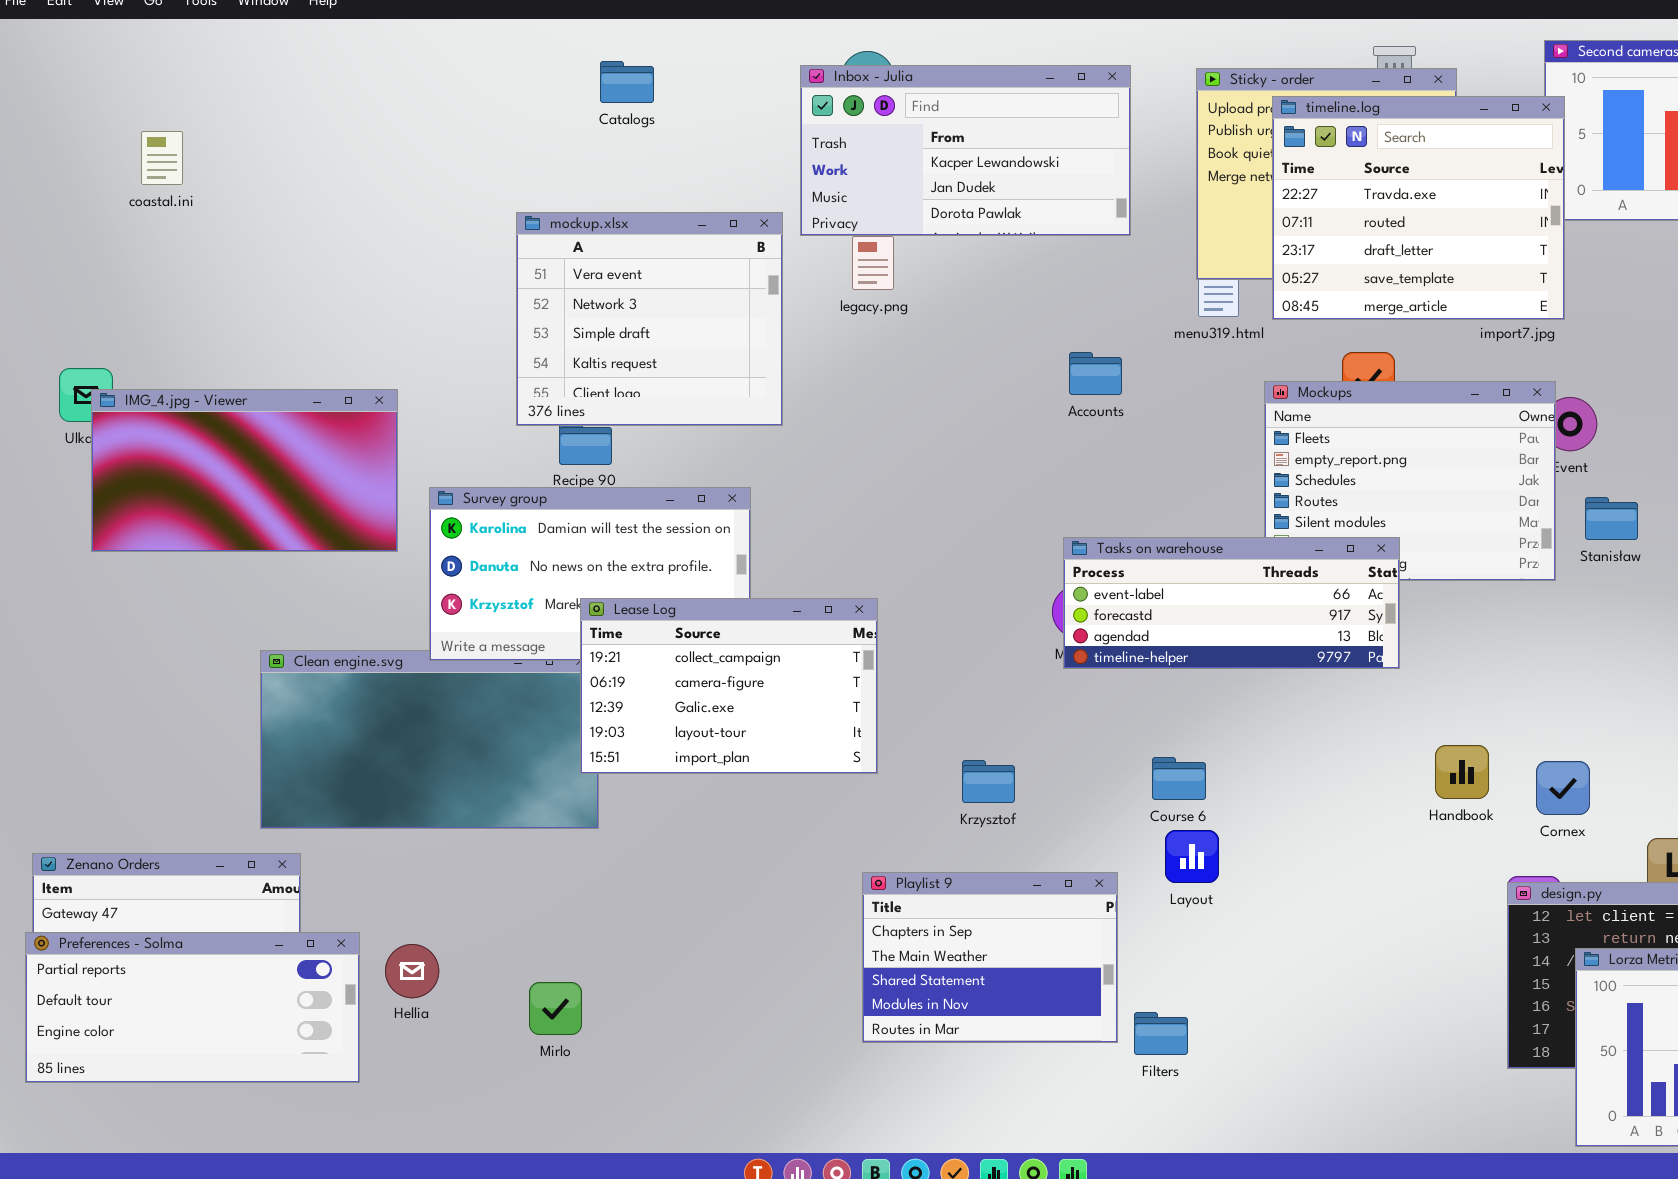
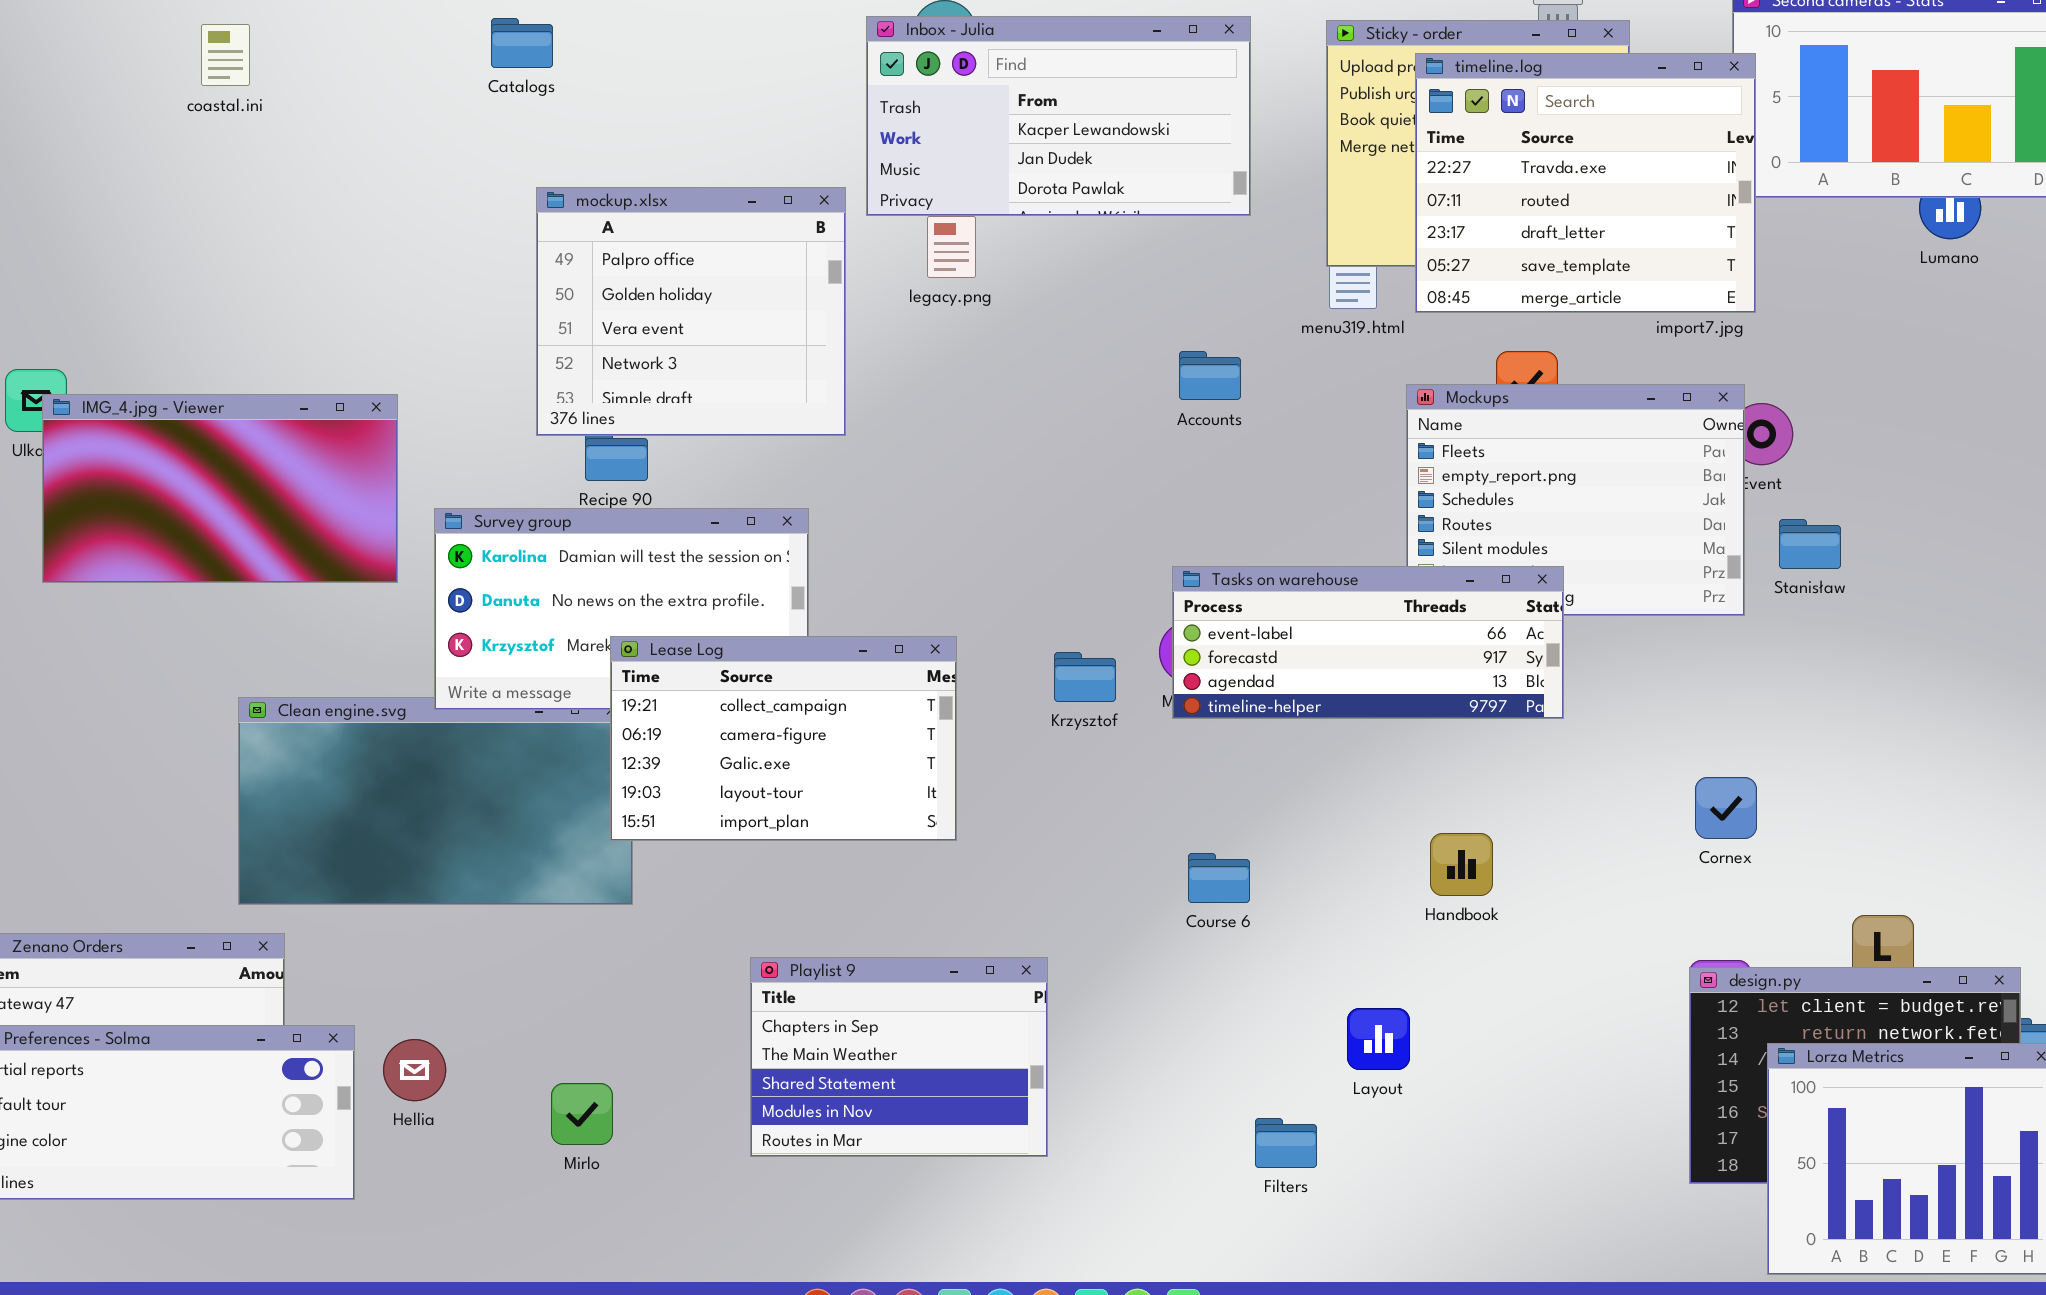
Catalogs: [600,61,654,103] -> [491,18,553,68], moved
coastal.ini: [141,131,183,185] -> [201,24,250,86], moved
mockup.xlsx: [516,212,783,426] -> [536,187,846,436], scrolled up 2 rows
Handbook: [1435,745,1489,799] -> [1430,833,1493,896], moved
Course 6: [1152,757,1206,800] -> [1188,853,1250,903], moved
Krzysztof: [962,760,1015,803] -> [1054,652,1116,702], moved
Cornex: [1536,761,1590,815] -> [1695,777,1757,839], moved
Layout: [1165,830,1219,883] -> [1347,1008,1410,1070], moved
Playlist 9: [862,872,1118,1043] -> [750,957,1048,1157], moved

